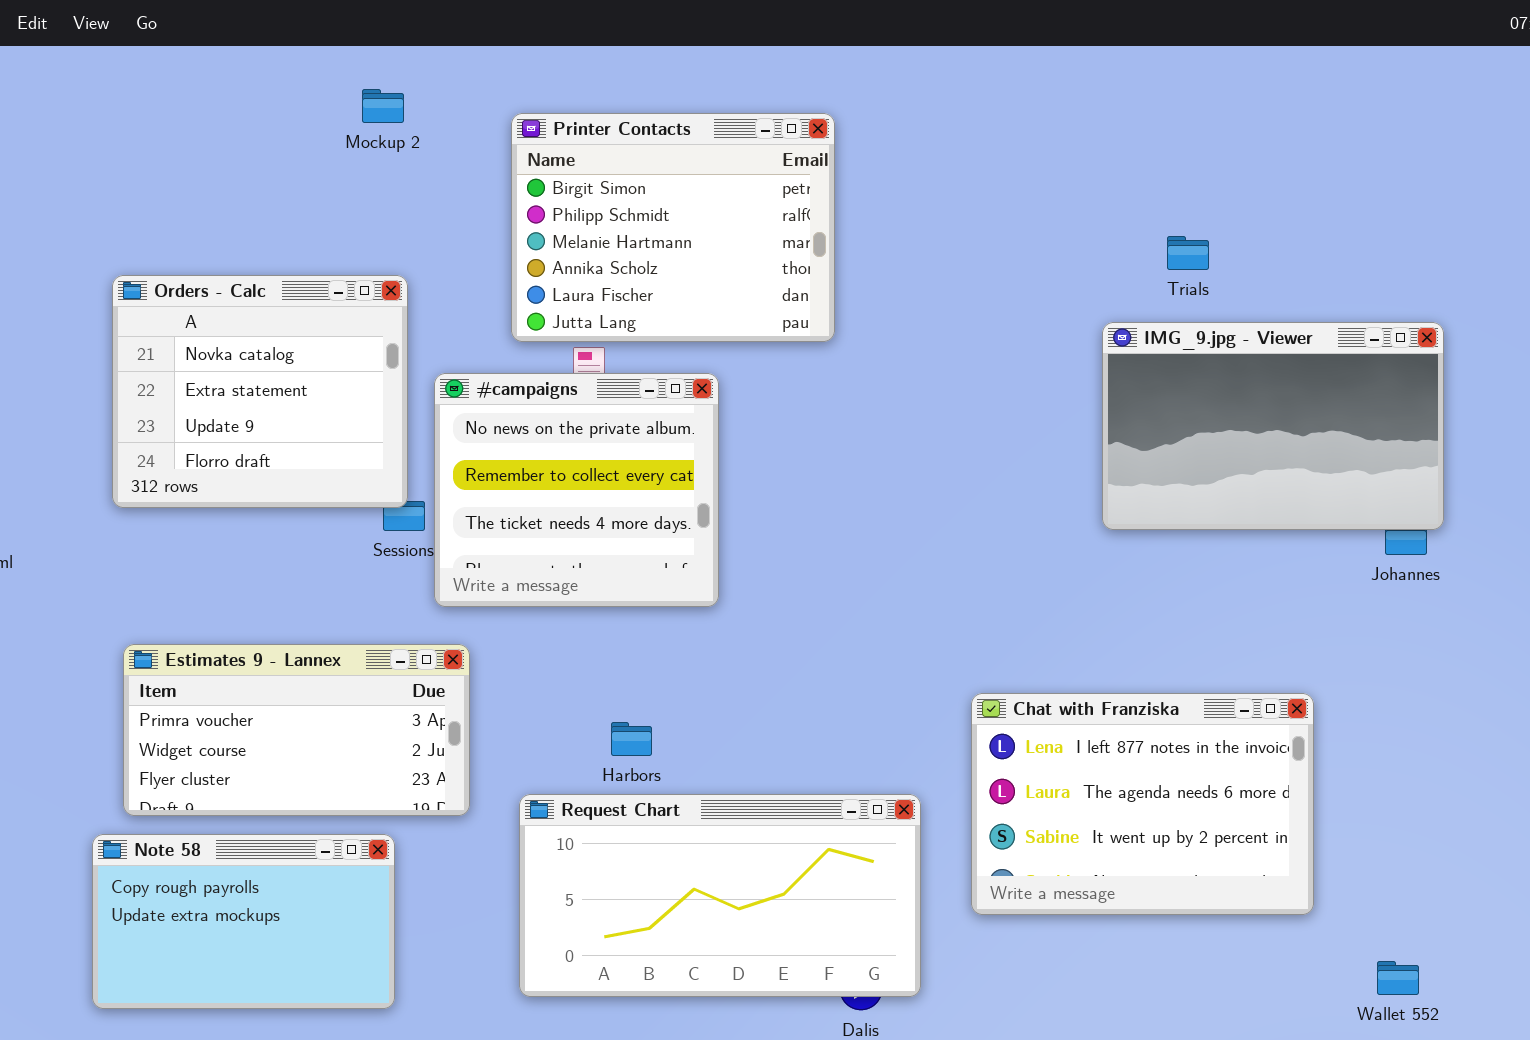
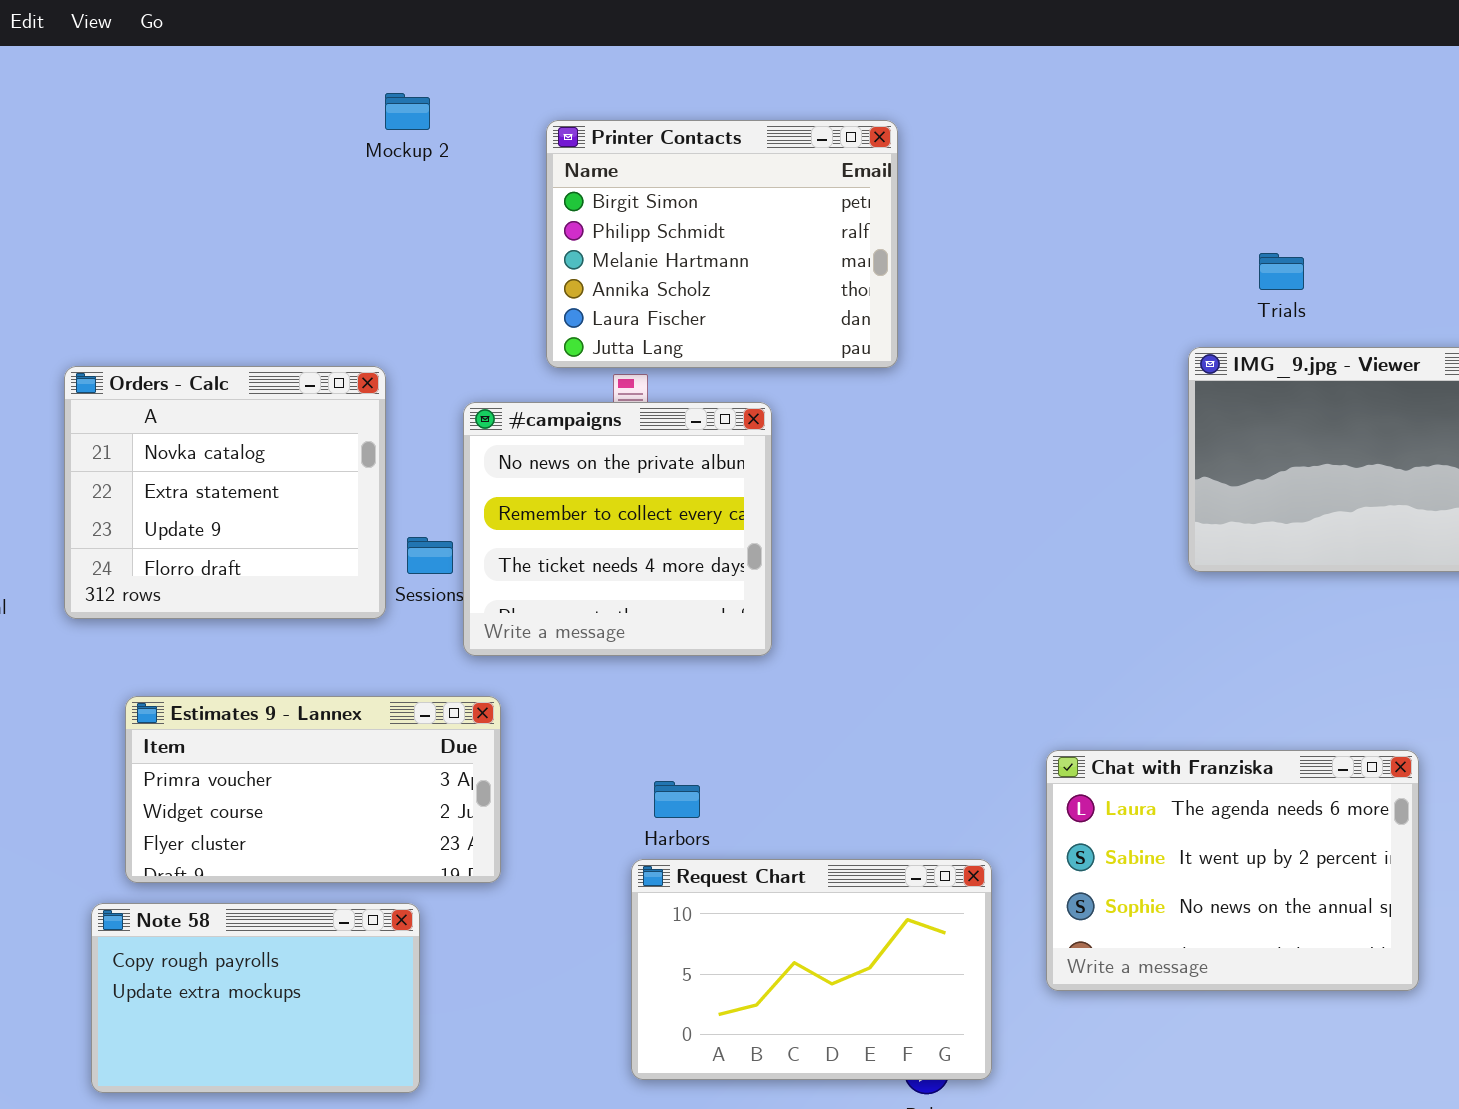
Orders - Calc: [112,275,408,508] -> [64,366,386,619], moved
Chat with Franziska: [971,693,1314,915] -> [1046,750,1419,991], scrolled down 1 row
Request Chart: [519,794,921,997] -> [631,859,992,1080], resized

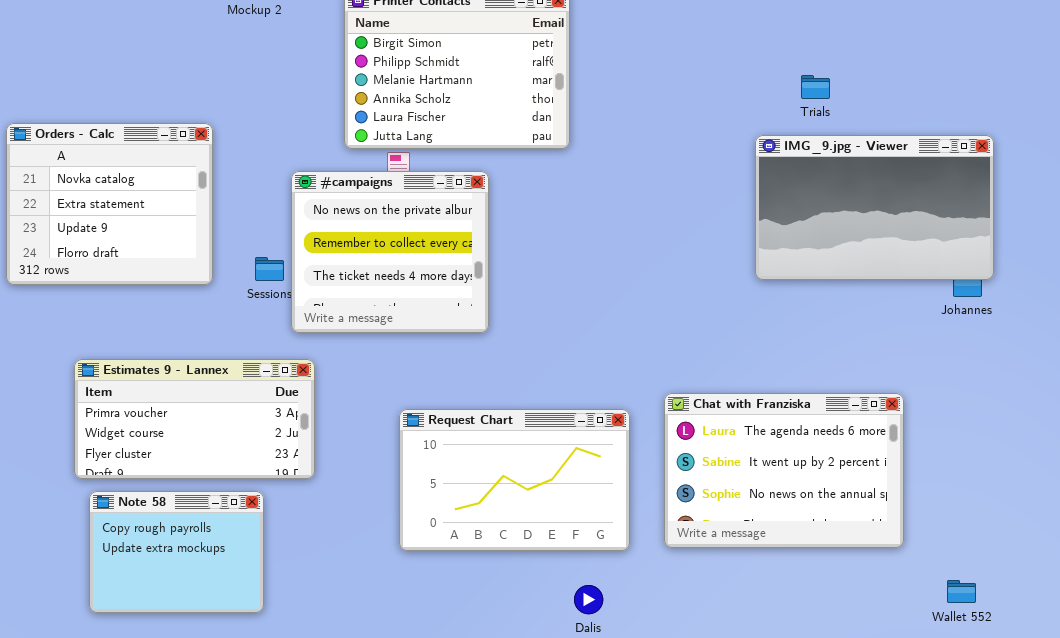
Orders - Calc: [64,366,386,619] -> [6,123,213,285], moved
Request Chart: [631,859,992,1080] -> [399,409,630,551], moved
Note 58: [91,903,420,1093] -> [89,491,264,613], resized

